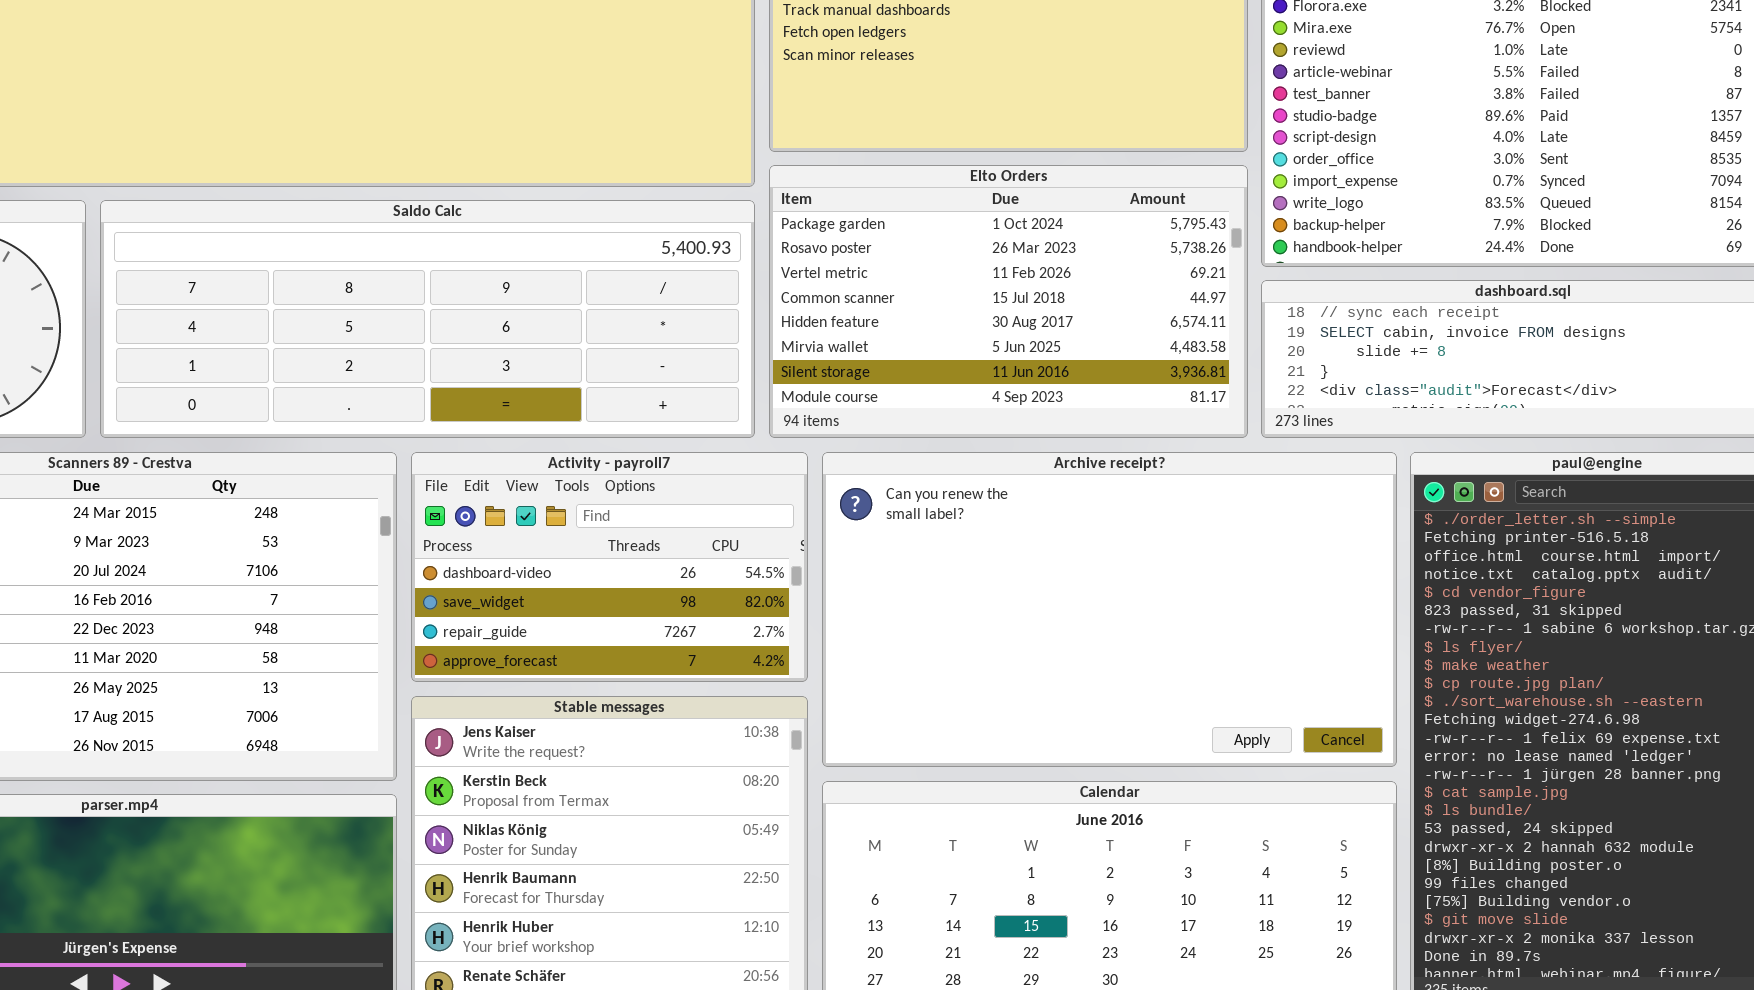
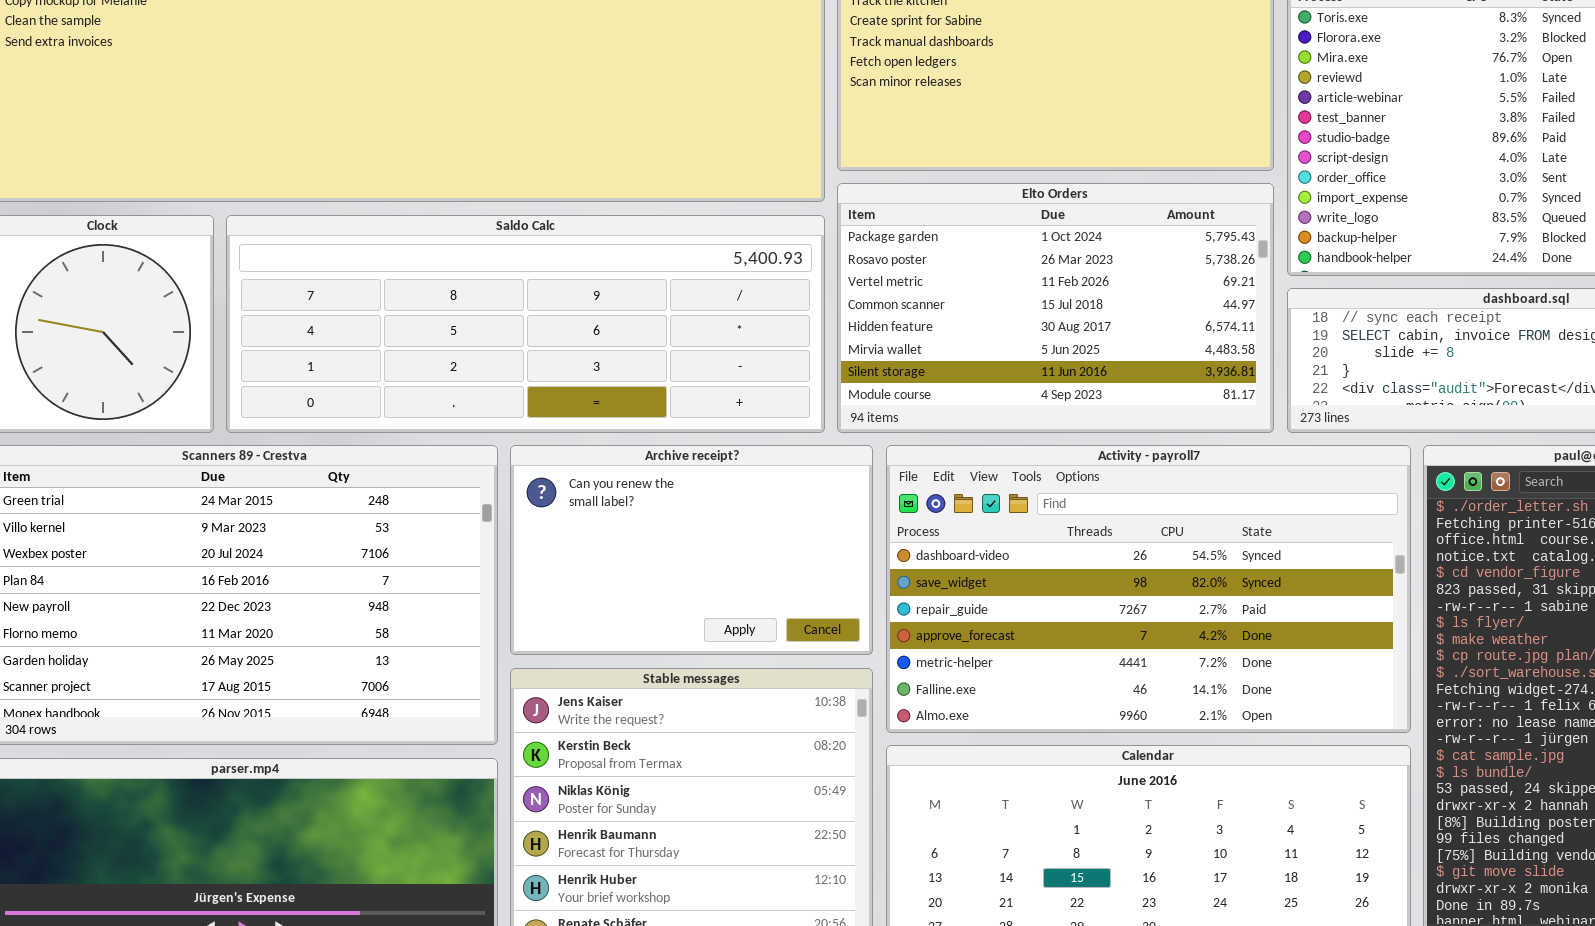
Activity - payroll7: [411,452,808,682] -> [886,445,1411,733], moved, resized
Archive receipt?: [822,452,1397,767] -> [510,445,873,655], moved, resized

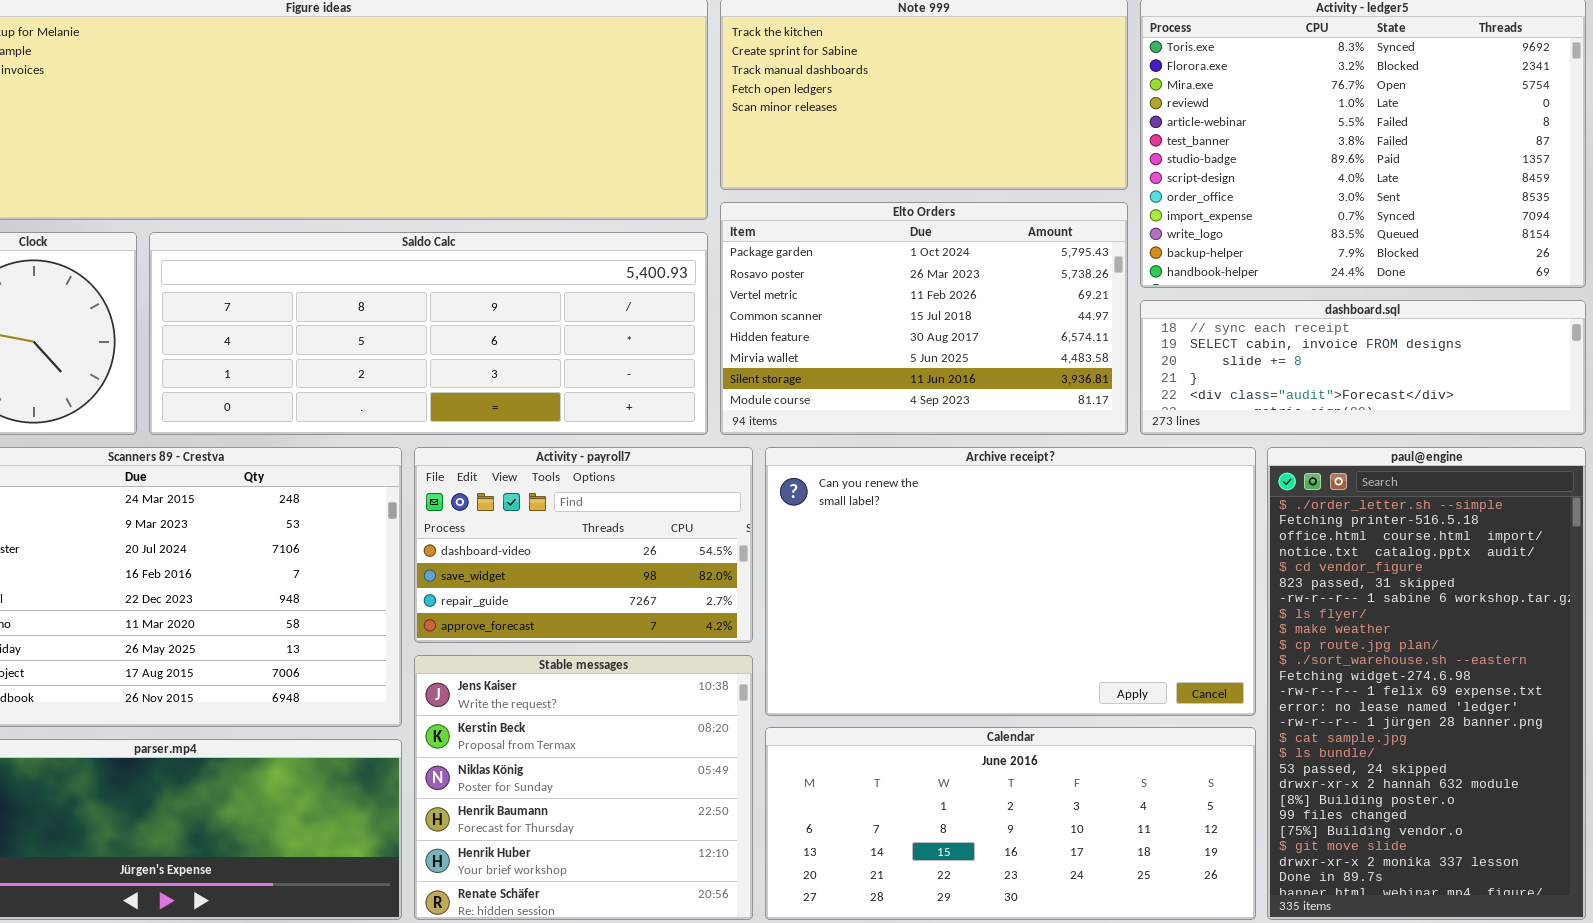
Archive receipt?: [510,445,873,655] -> [765,447,1256,716], moved, resized
Activity - payroll7: [886,445,1411,733] -> [414,447,753,643], moved, resized

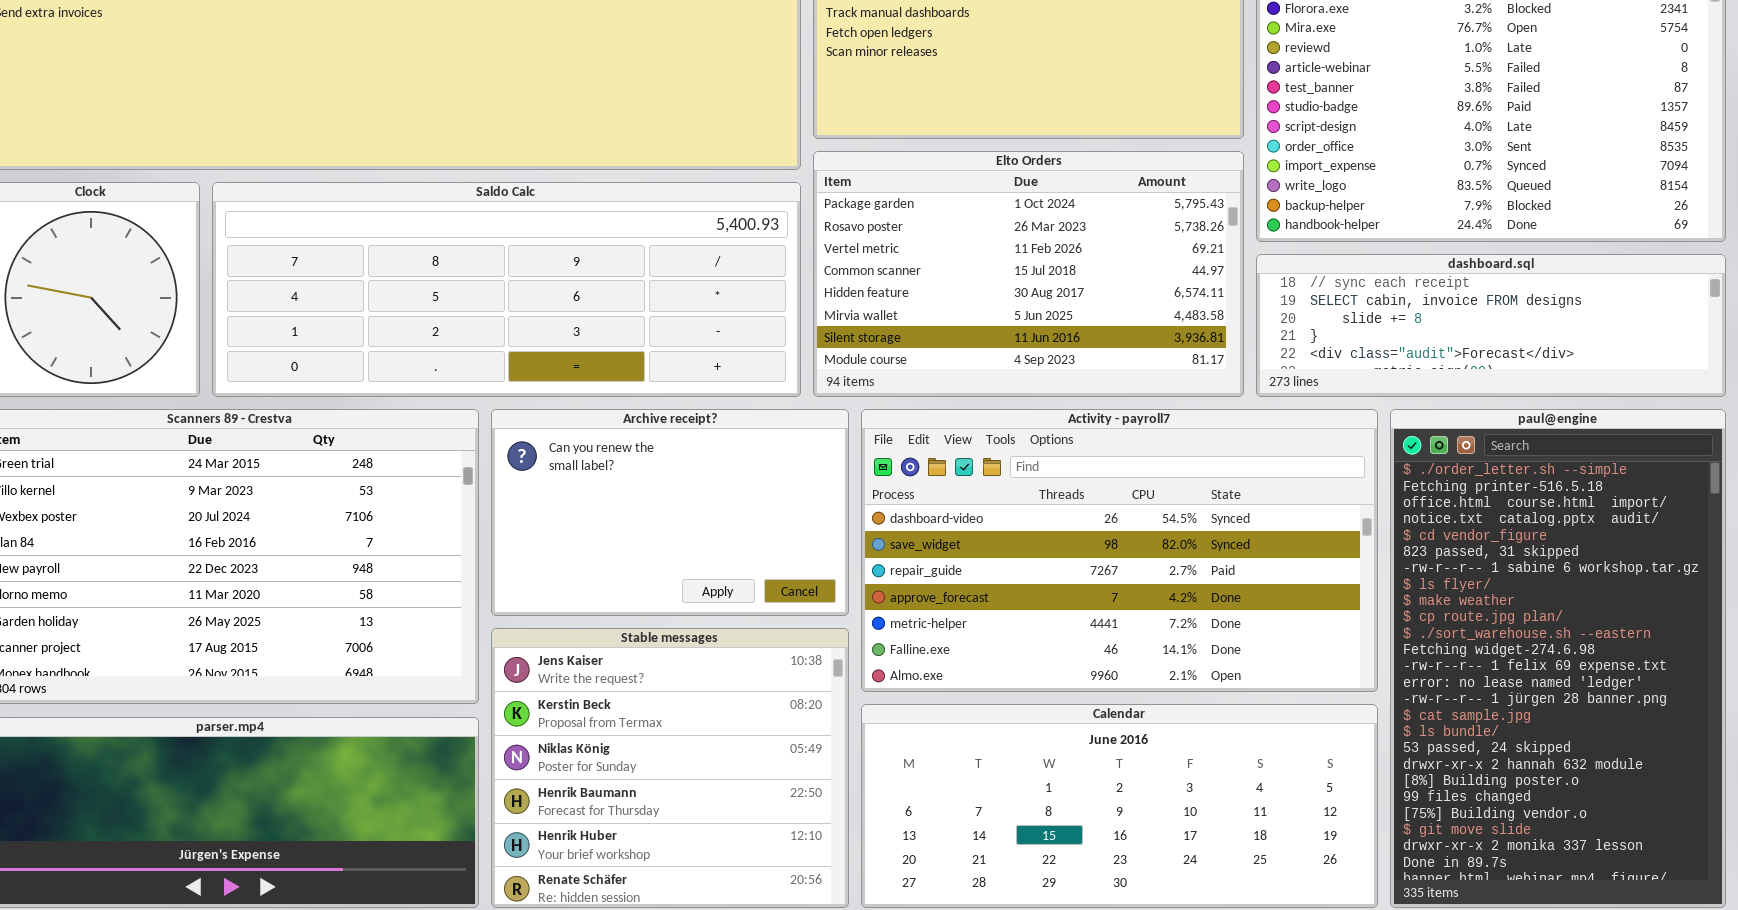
Activity - payroll7: [414,447,753,643] -> [861,409,1378,692], moved, resized
Archive receipt?: [765,447,1256,716] -> [491,409,849,616], moved, resized

